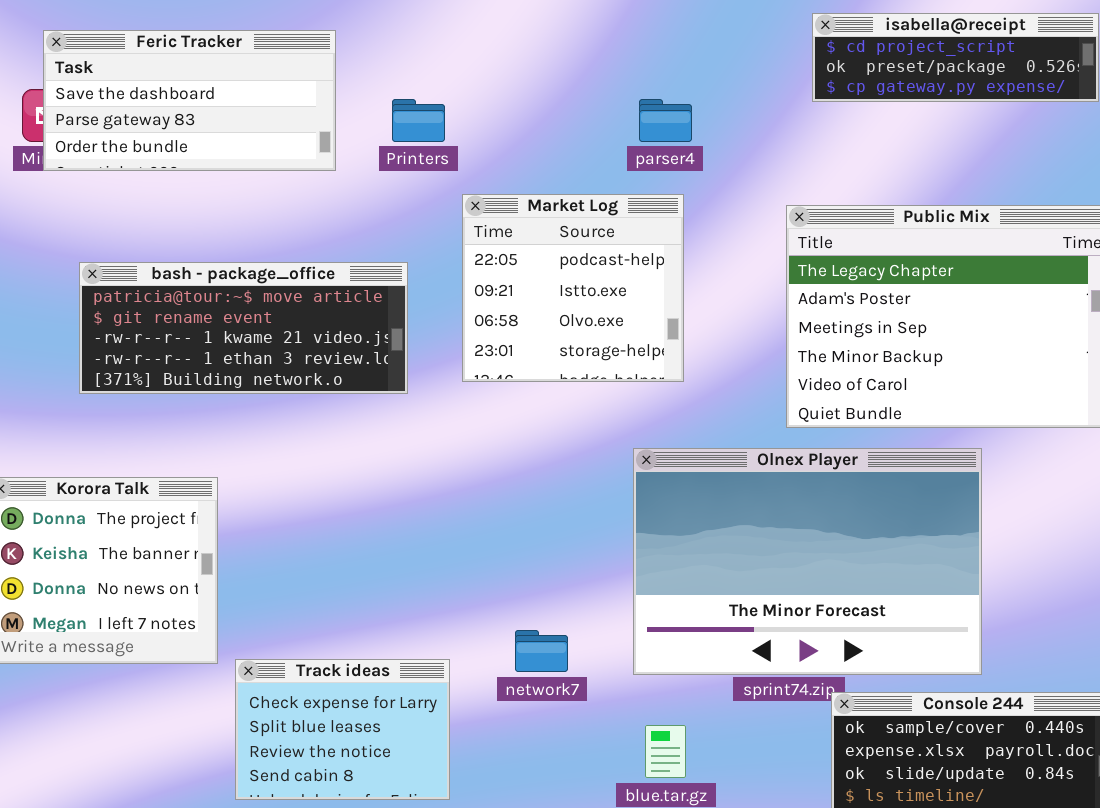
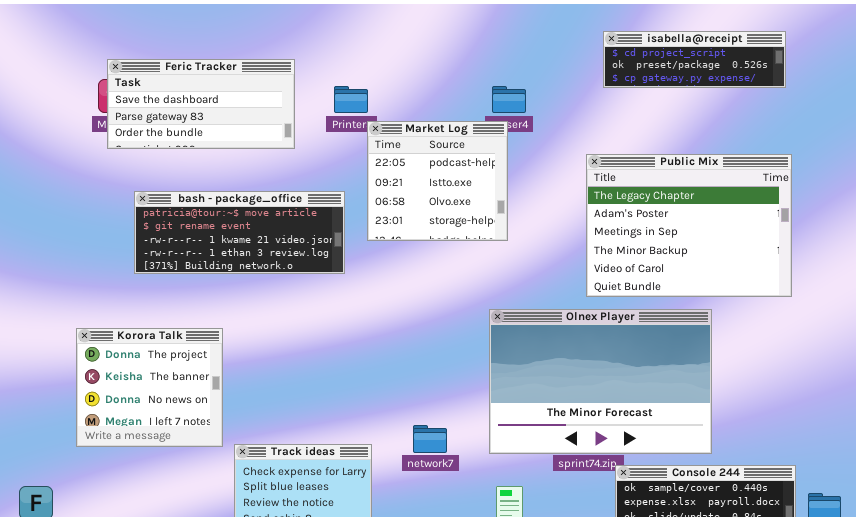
Feric Tracker: [43,30,336,171] -> [107,59,295,149], moved
Market Log: [462,194,684,382] -> [367,121,508,241], moved

